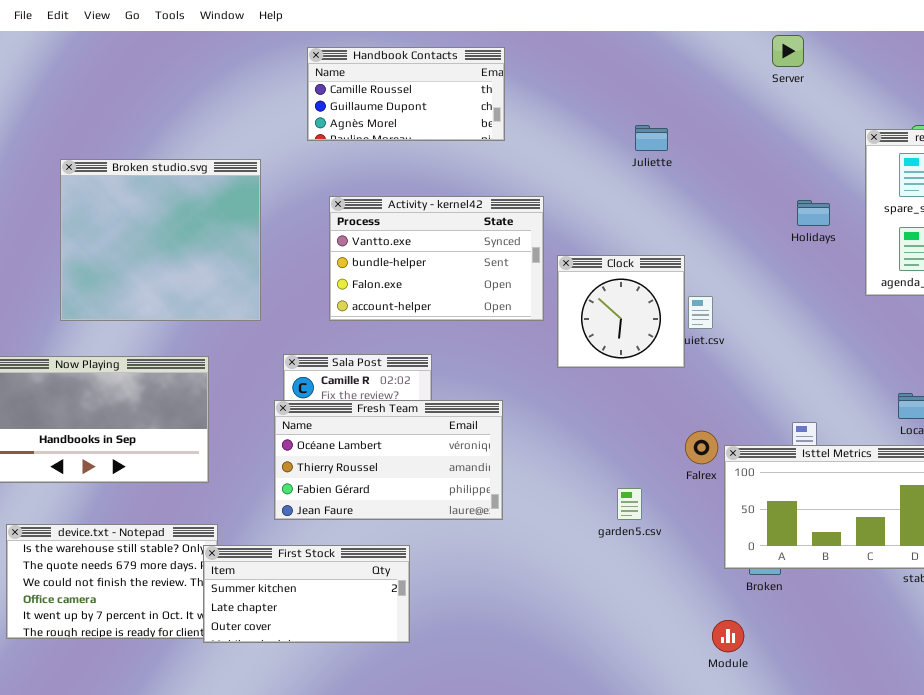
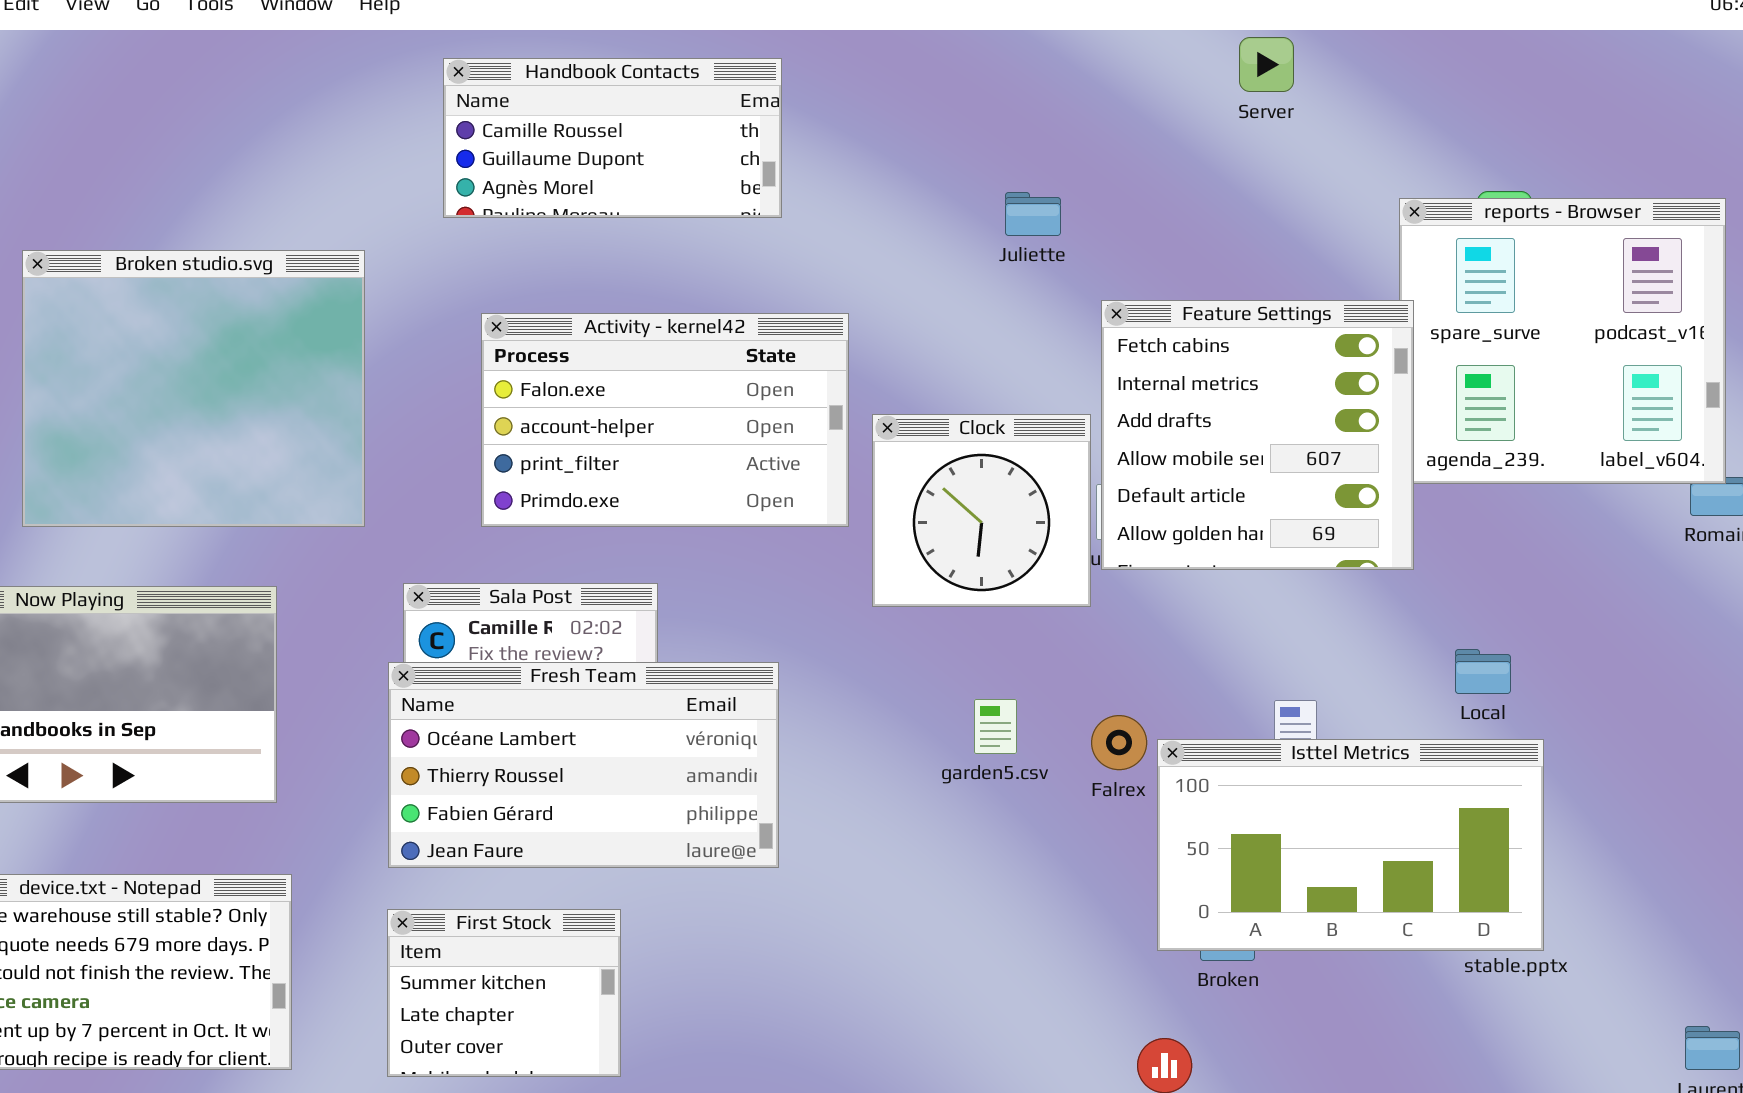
Feature Settings: none -> [1101,300,1414,570], opened
Activity - kernel42: [329,196,544,321] -> [481,313,849,527], scrolled down 2 rows
garden5.csv: [617,488,642,520] -> [974,699,1017,754], moved
First Stock: [203,545,410,643] -> [387,909,621,1077], resized

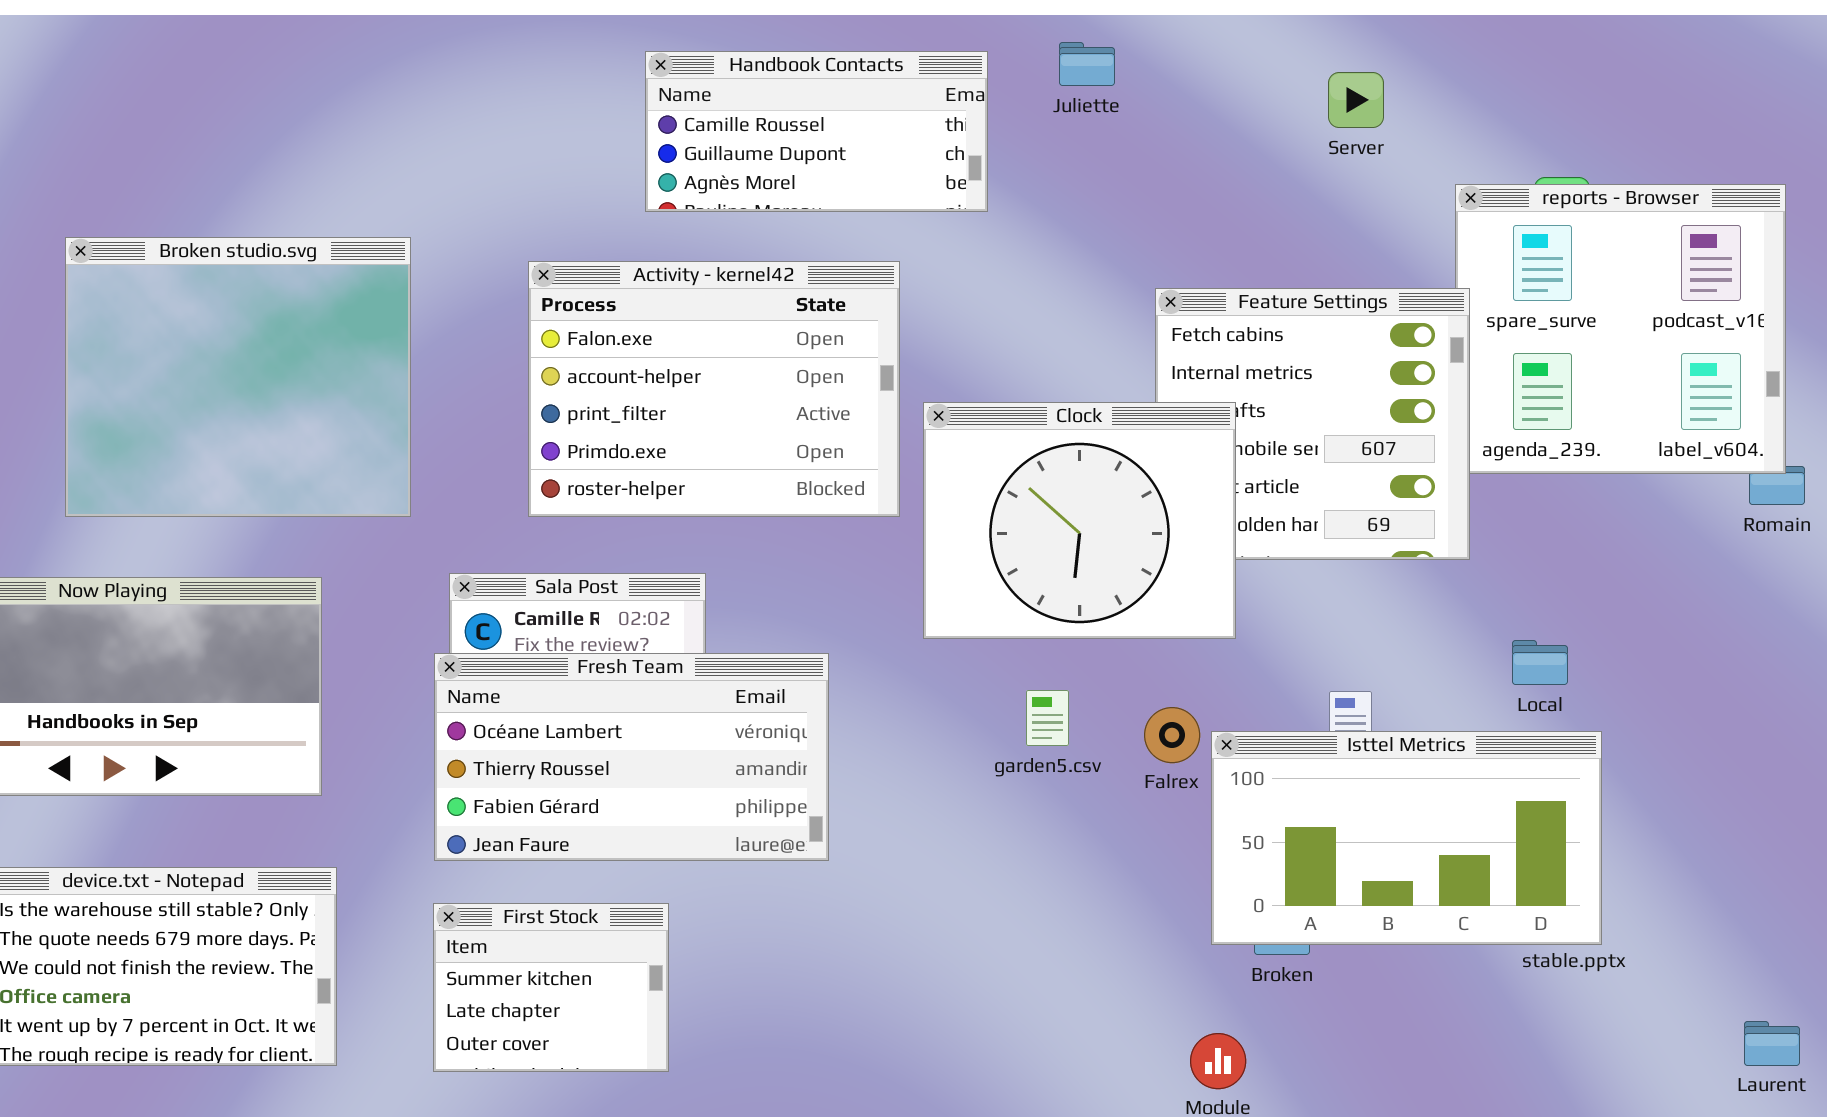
Server: [1239,37,1294,92] -> [1328,72,1384,128], moved
Handbook Contacts: [443,58,782,218] -> [645,51,988,212], moved
Juliette: [1005,192,1061,236] -> [1059,42,1115,86], moved
Activity - kernel42: [481,313,849,527] -> [528,261,900,517], resized
Clock: [872,414,1091,607] -> [923,402,1236,639], resized

